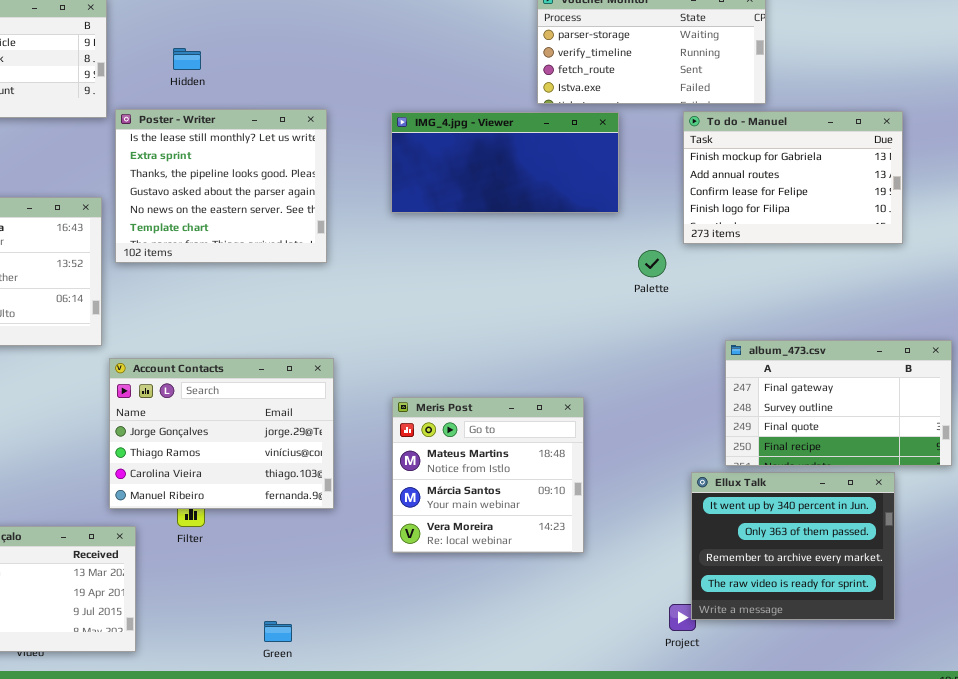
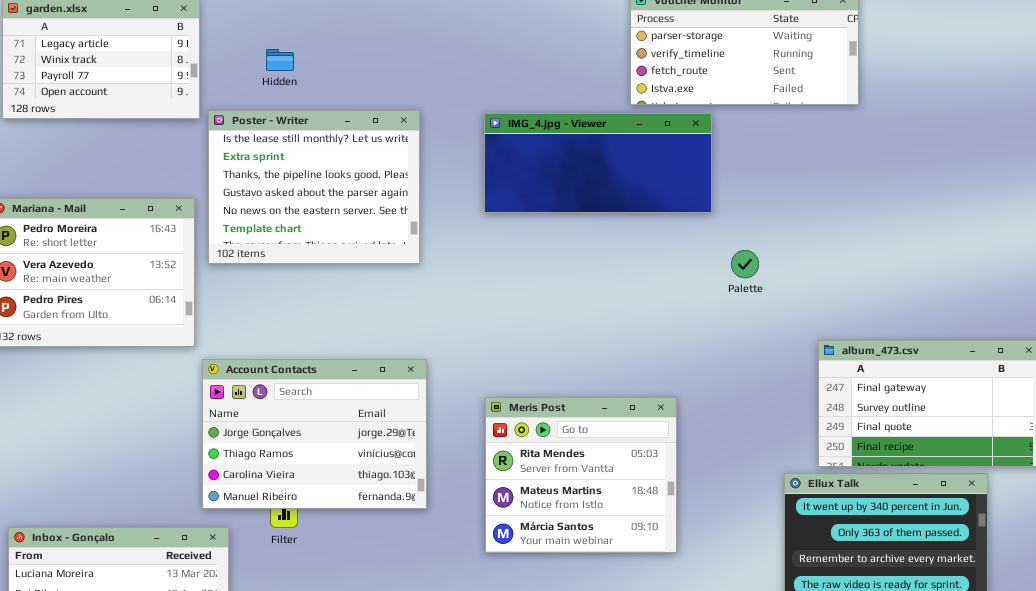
To do - Manuel: [683,111,903,244] -> none, closed
Meris Post: [392,397,584,553] -> [485,397,677,553], scrolled up 1 row

